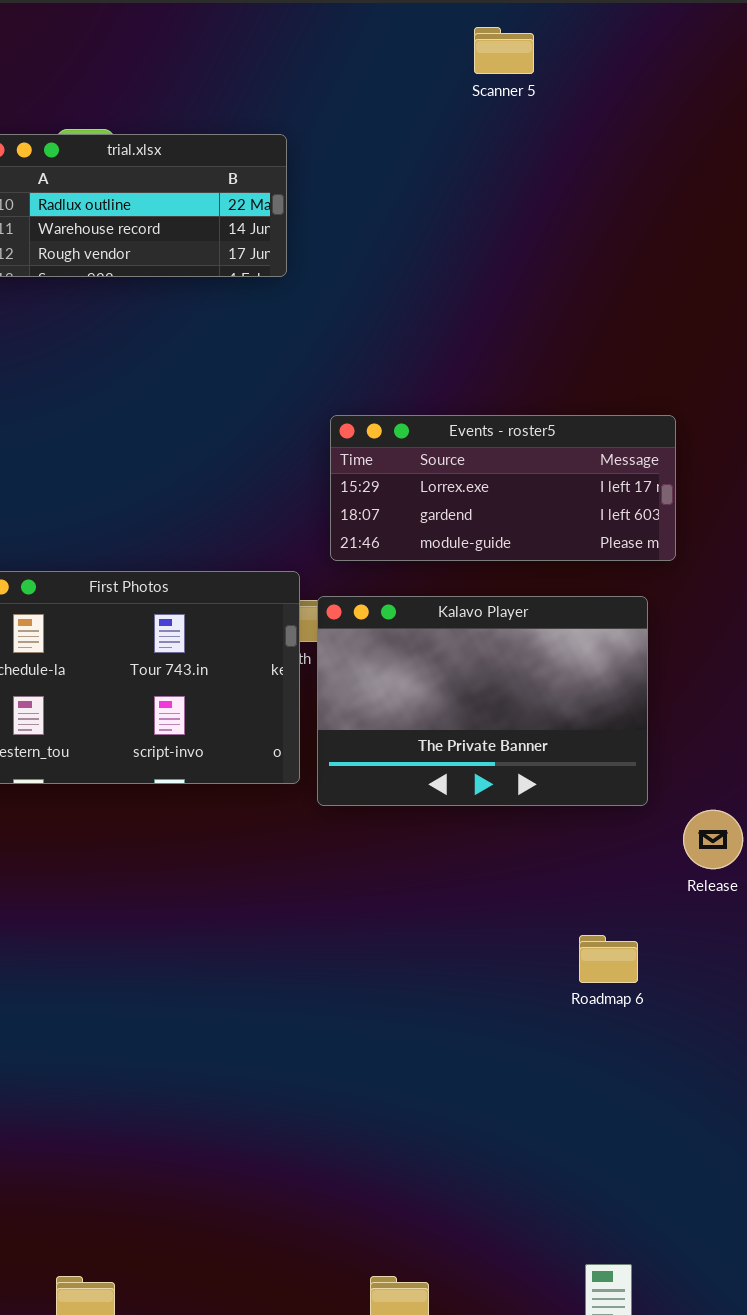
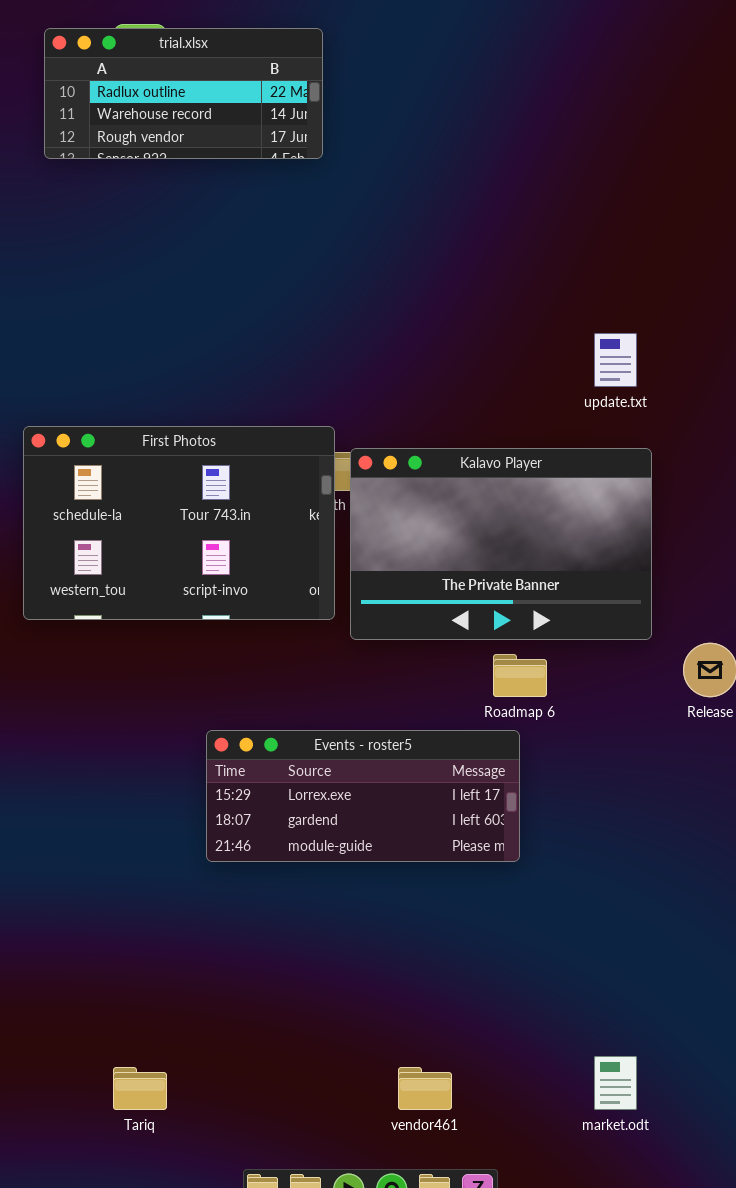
Events - roster5: [330,415,676,561] -> [206,730,520,862], moved
Roadmap 6: [579,935,638,983] -> [493,654,547,697], moved

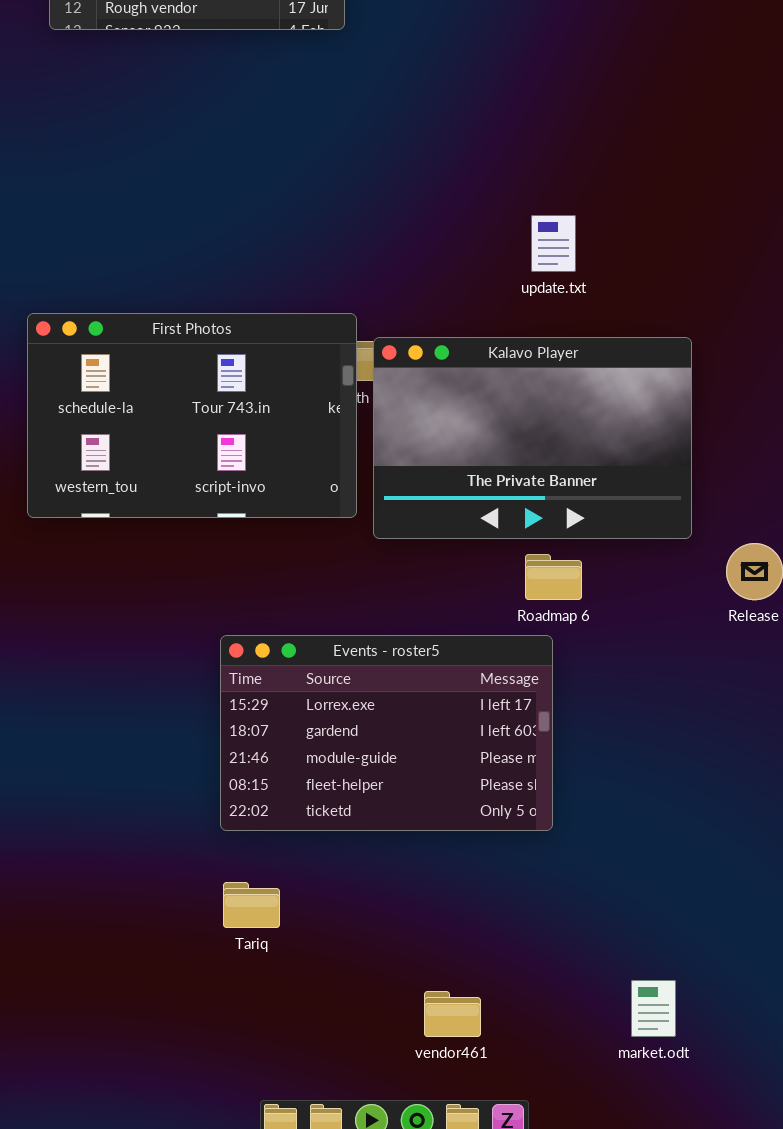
update.txt: [594,333,637,387] -> [531,215,576,272], moved
Events - roster5: [206,730,520,862] -> [220,635,553,831], resized
Tariq: [113,1067,167,1110] -> [223,882,280,928], moved

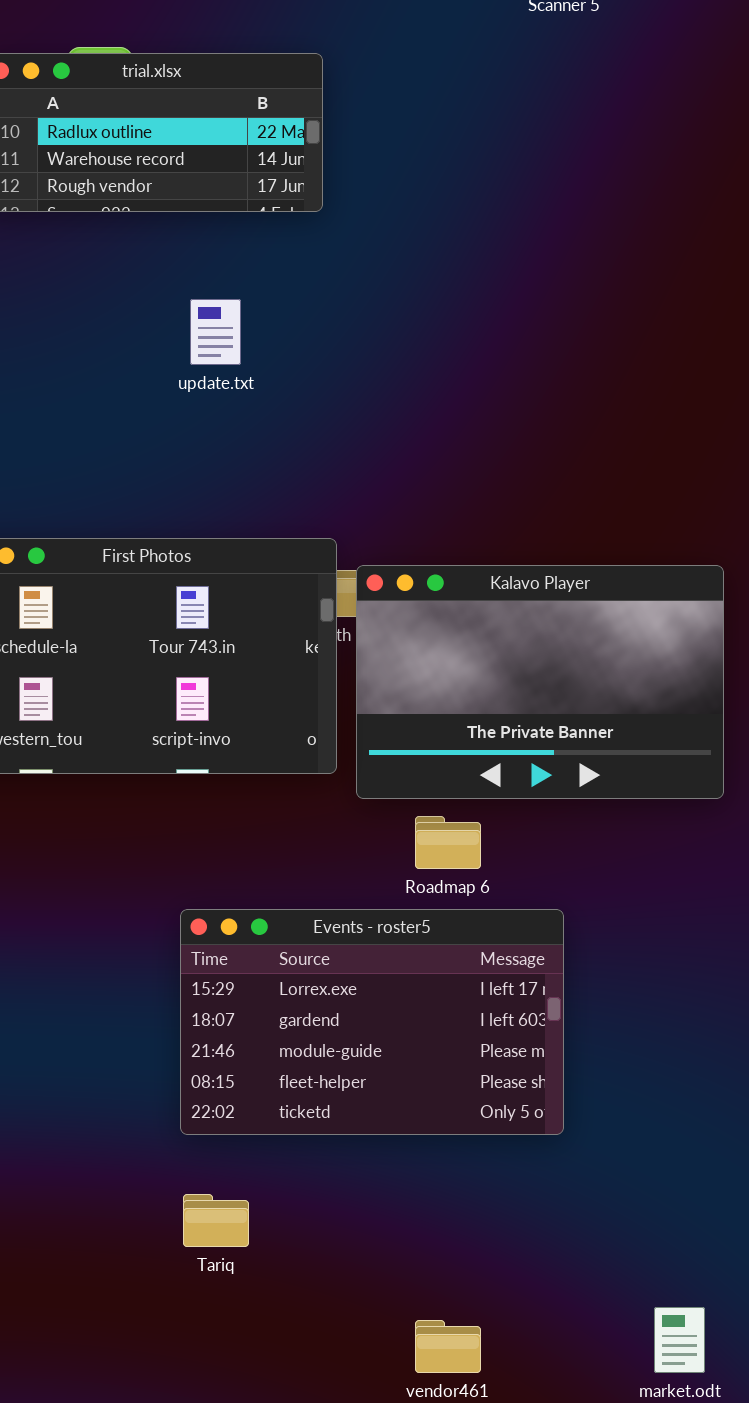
update.txt: [531,215,576,272] -> [190,299,241,365], moved
Roadmap 6: [525,554,582,600] -> [415,816,481,869], moved

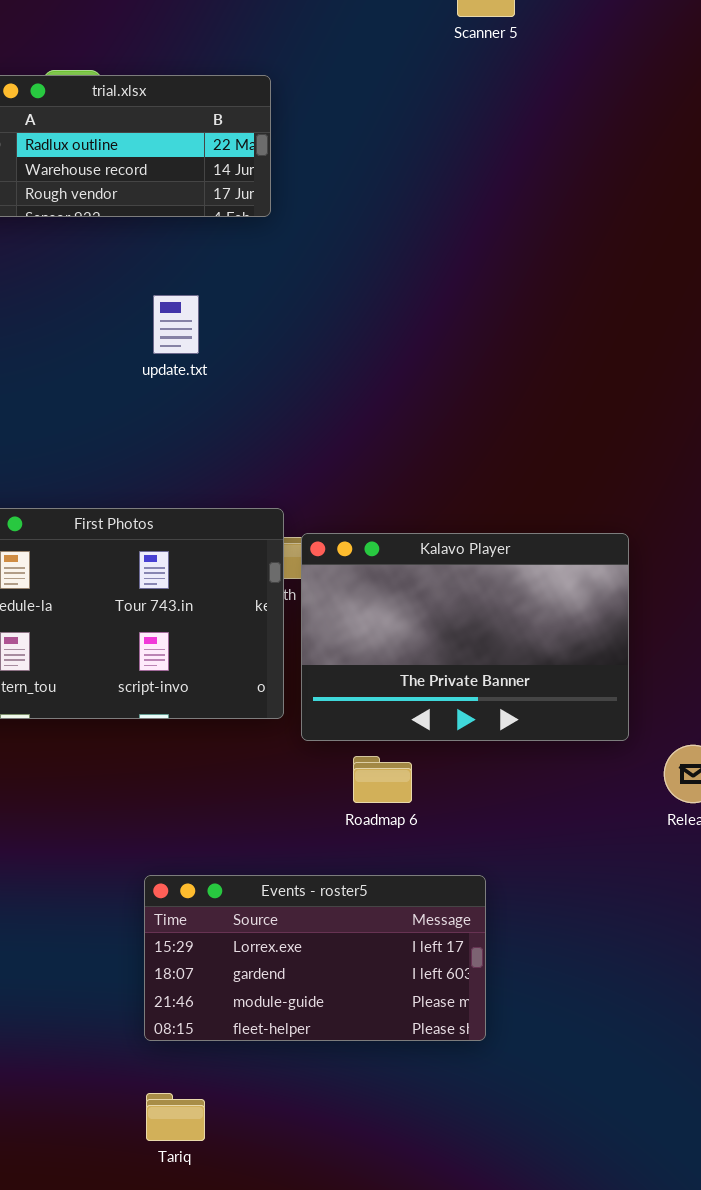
Events - roster5: [180,909,564,1135] -> [144,875,486,1041], resized

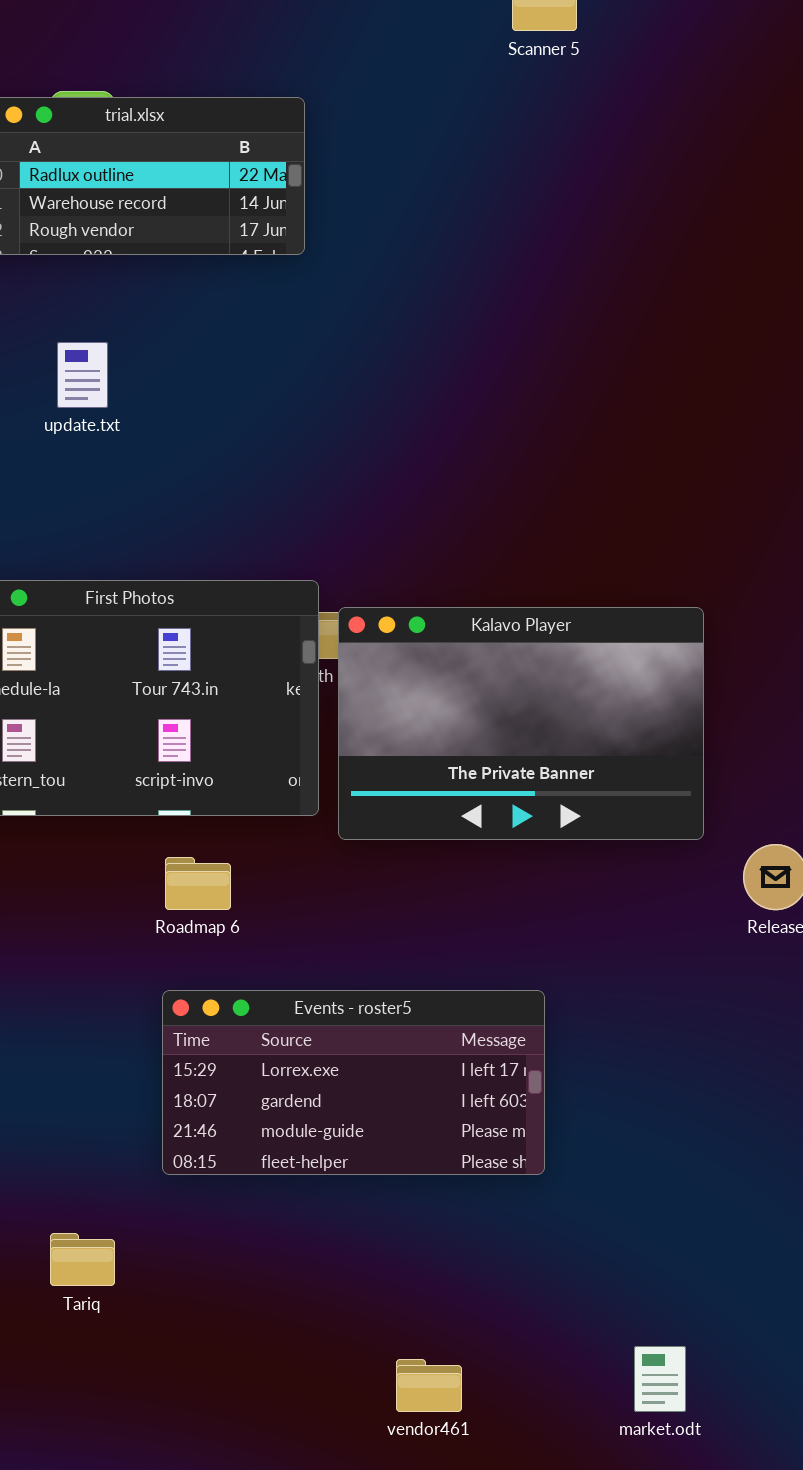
update.txt: [153,295,199,354] -> [57,342,108,408], moved
Roadmap 6: [353,756,412,803] -> [165,857,231,910], moved
Tariq: [146,1093,205,1141] -> [50,1233,115,1286], moved

